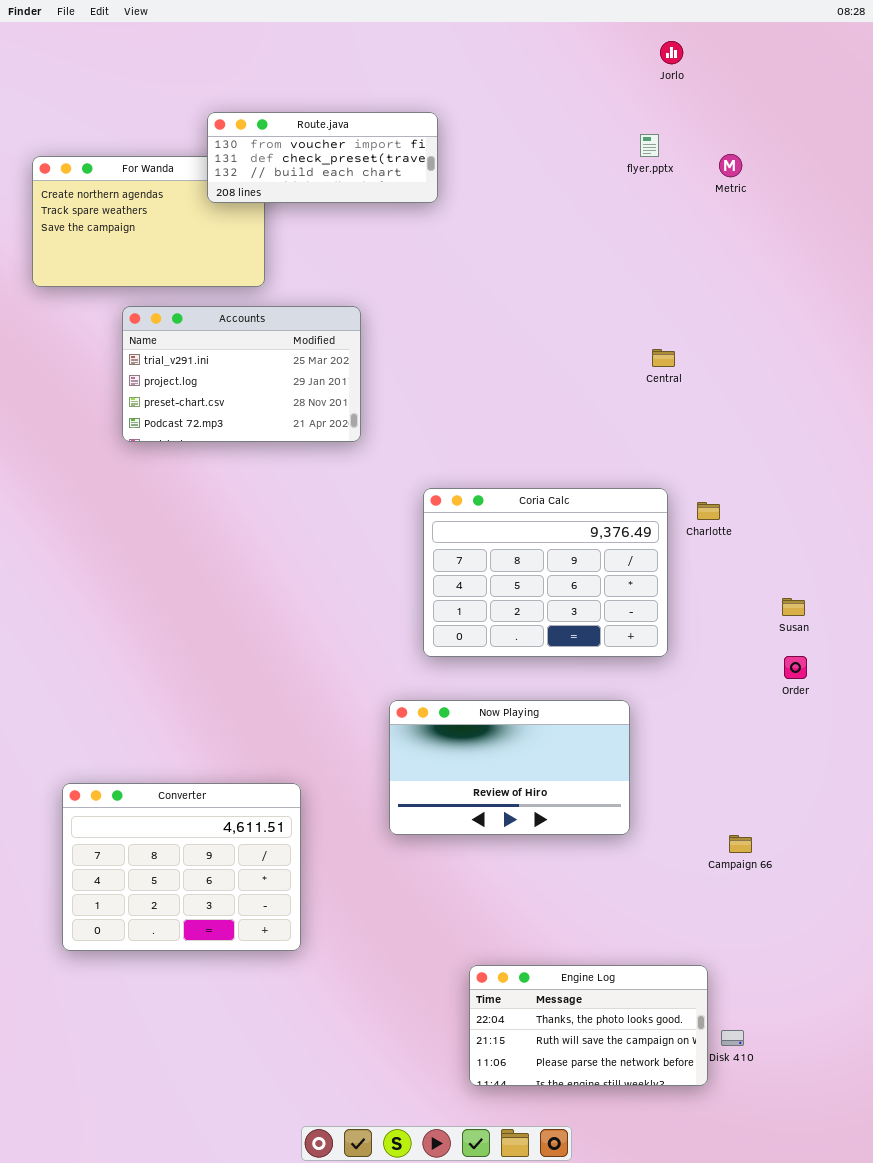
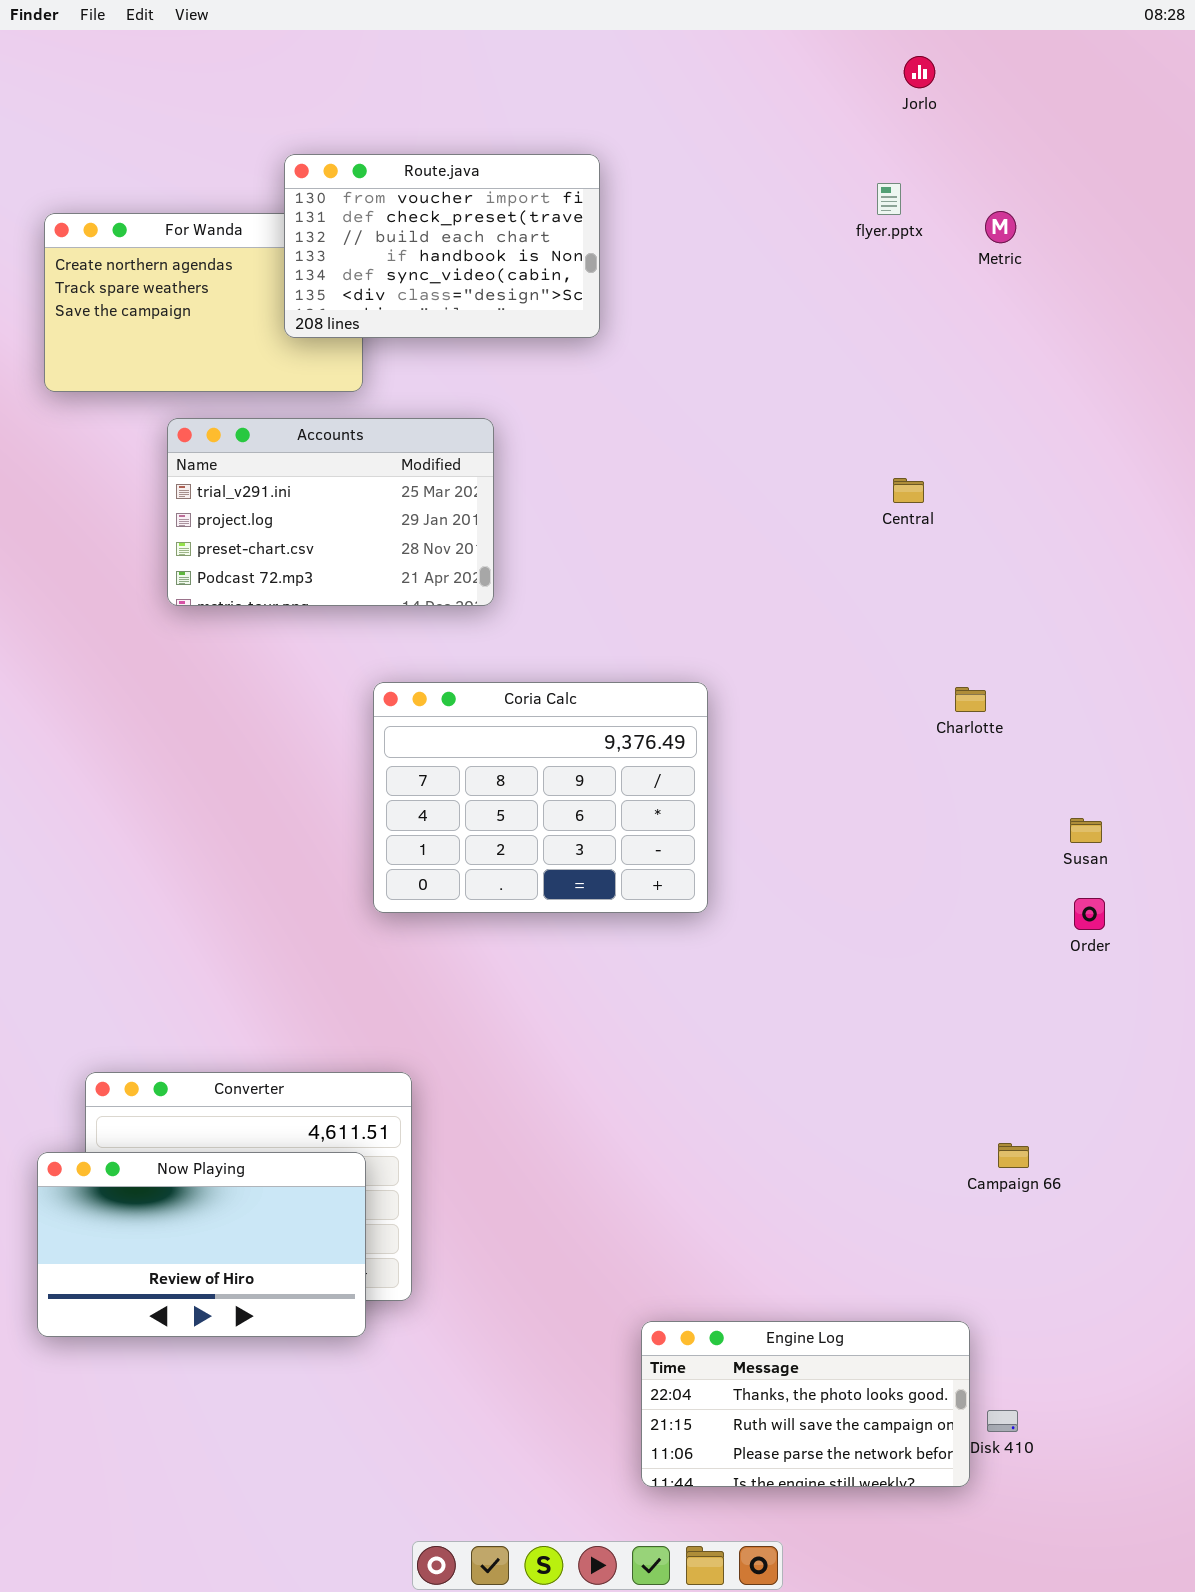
Route.java: [207,112,438,203] -> [284,154,600,338], resized
Coria Calc: [423,488,668,657] -> [373,682,708,913], moved
Now Playing: [389,700,630,835] -> [37,1152,366,1337], moved

